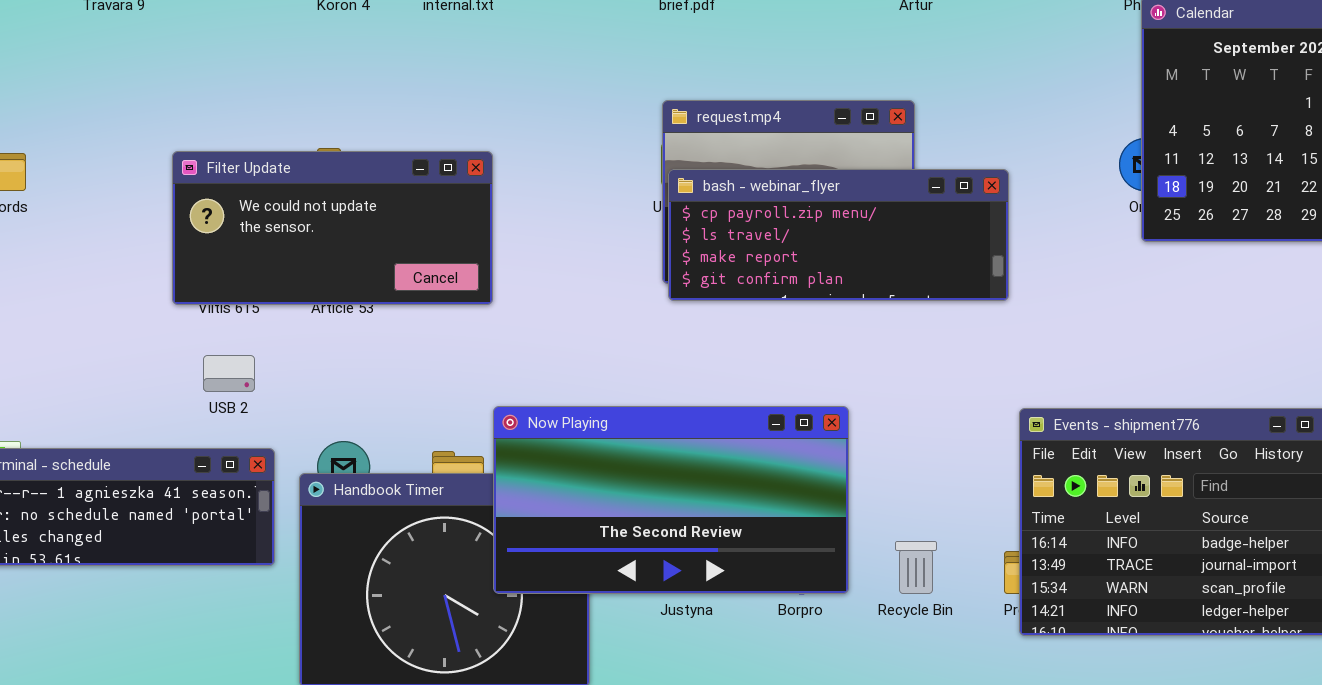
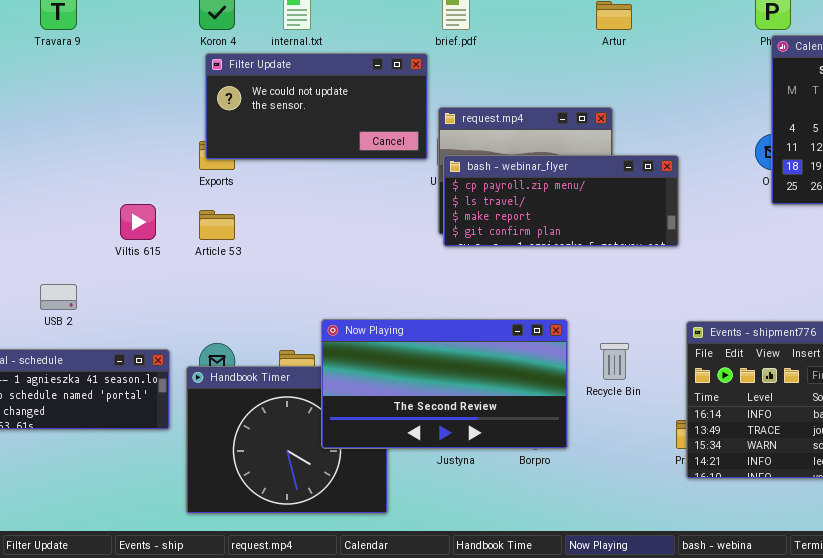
Filter Update: [172,151,493,305] -> [205,53,428,160], moved
USB 2: [203,355,255,392] -> [40,284,77,310], moved
Recycle Bin: [895,541,937,594] -> [600,343,629,380], moved

